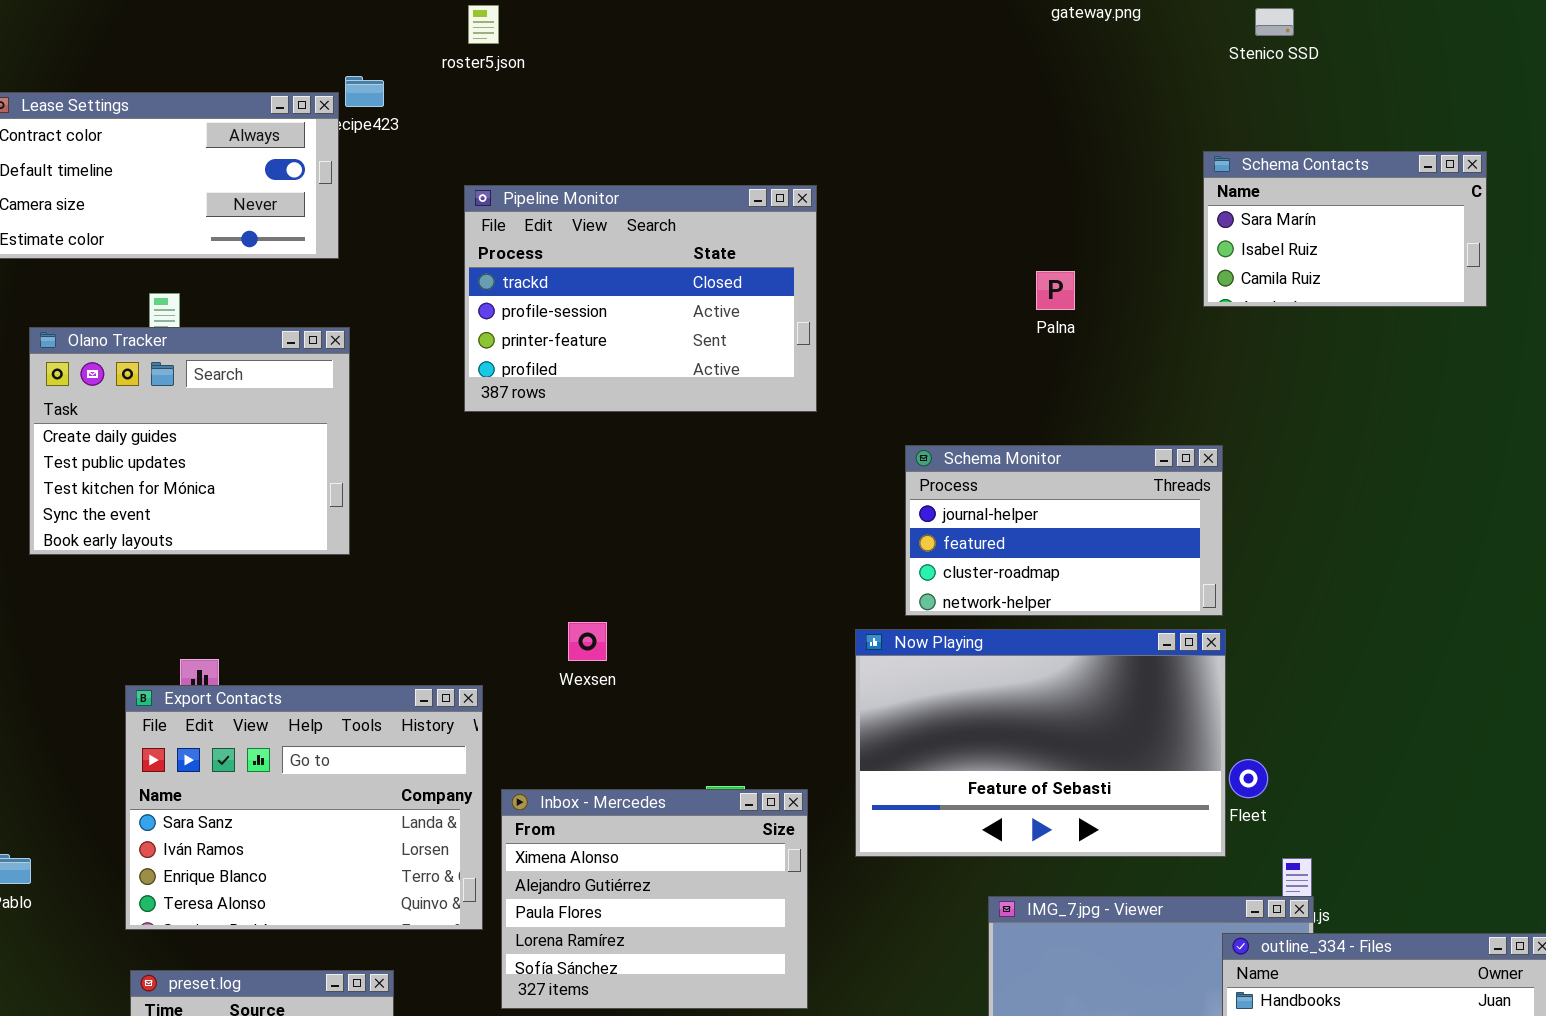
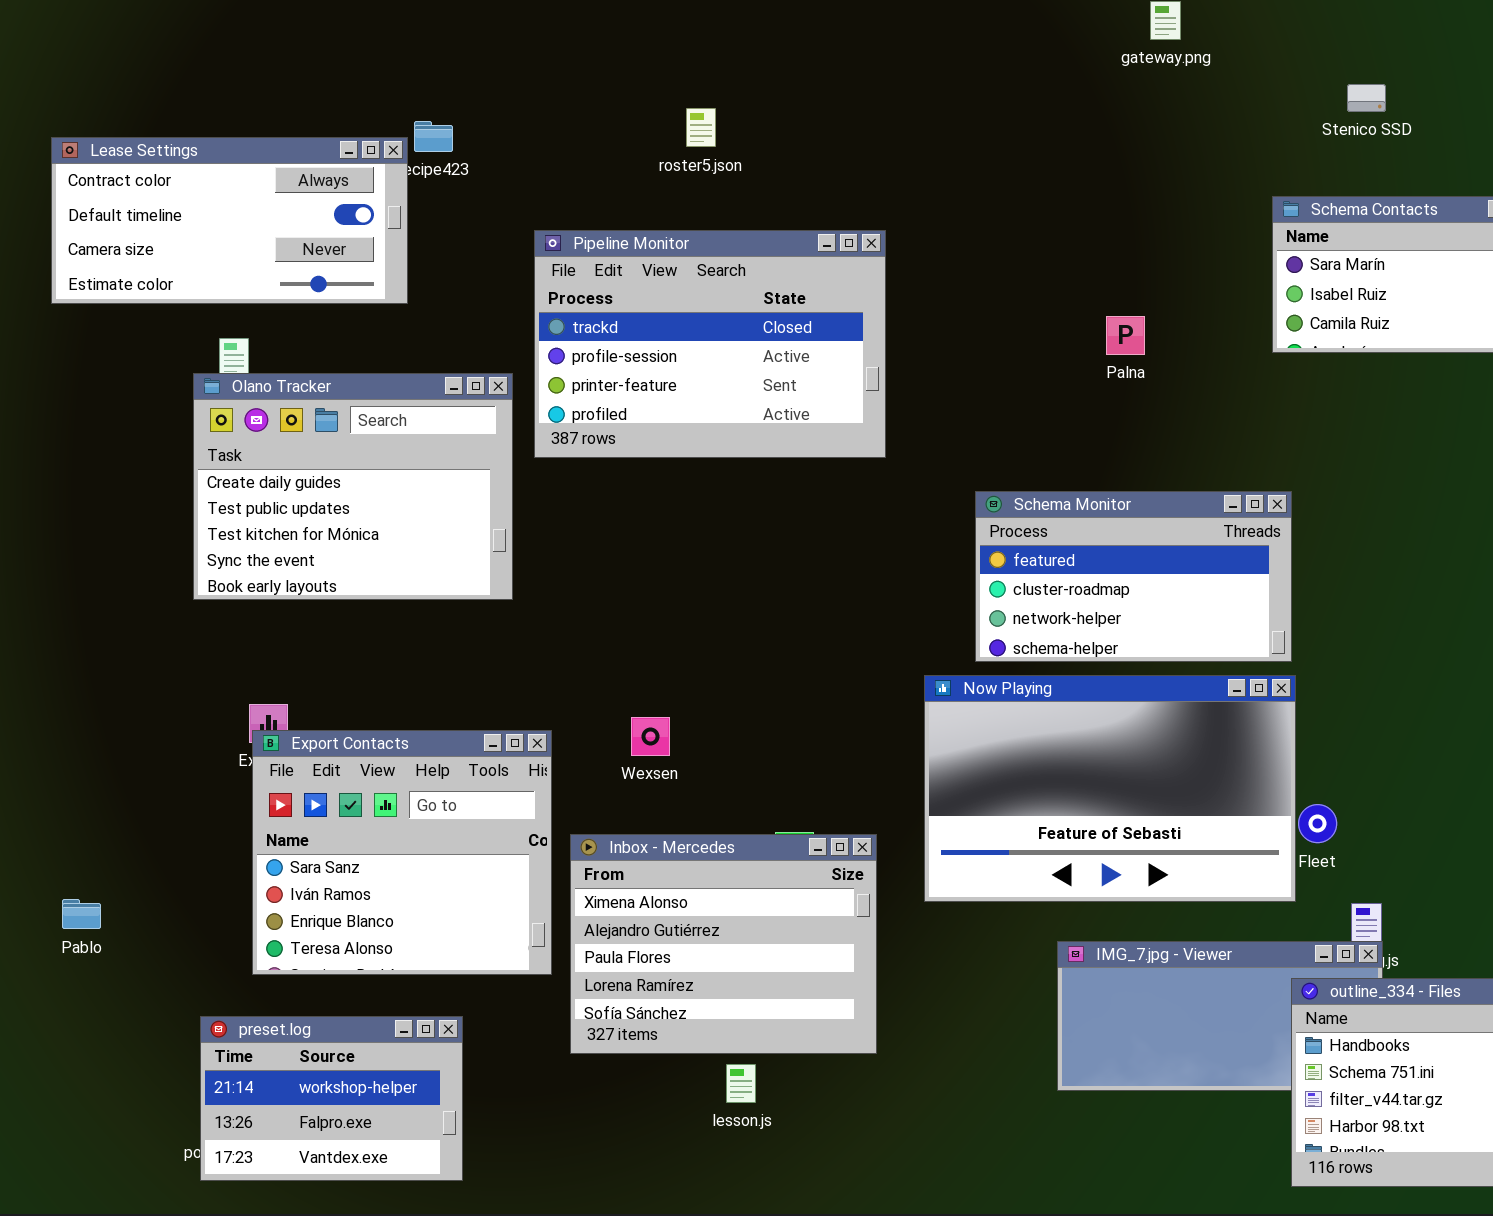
roster5.json: [468,5,499,44] -> [686,108,716,147], moved
Stenico SSD: [1255,8,1294,36] -> [1347,84,1386,112], moved
Olano Tracker: [29,327,350,555] -> [193,373,513,600], moved
Schema Monitor: [905,445,1223,616] -> [975,491,1292,662], scrolled down 1 row
Wexsen: [568,622,607,661] -> [631,717,670,756], moved
Export Contacts: [125,685,483,930] -> [252,730,552,975], resized

